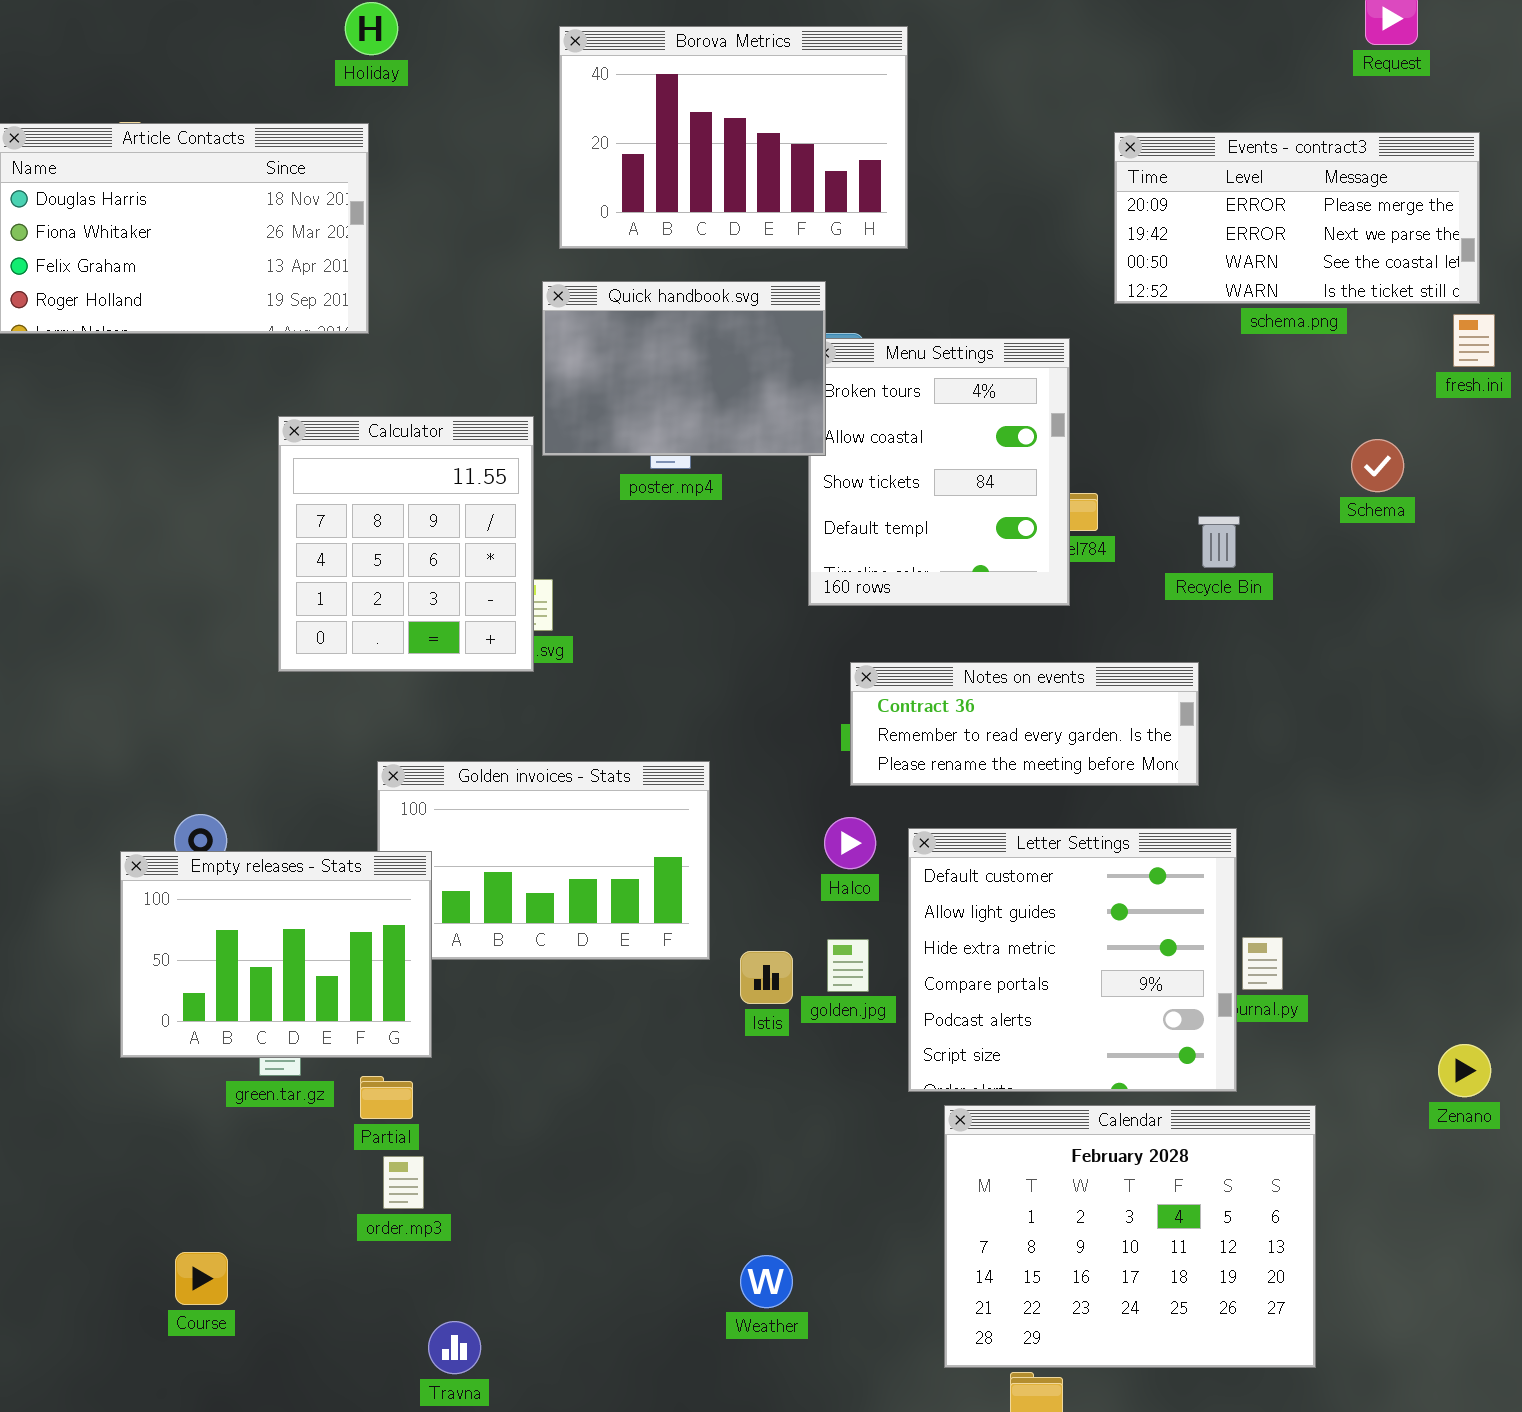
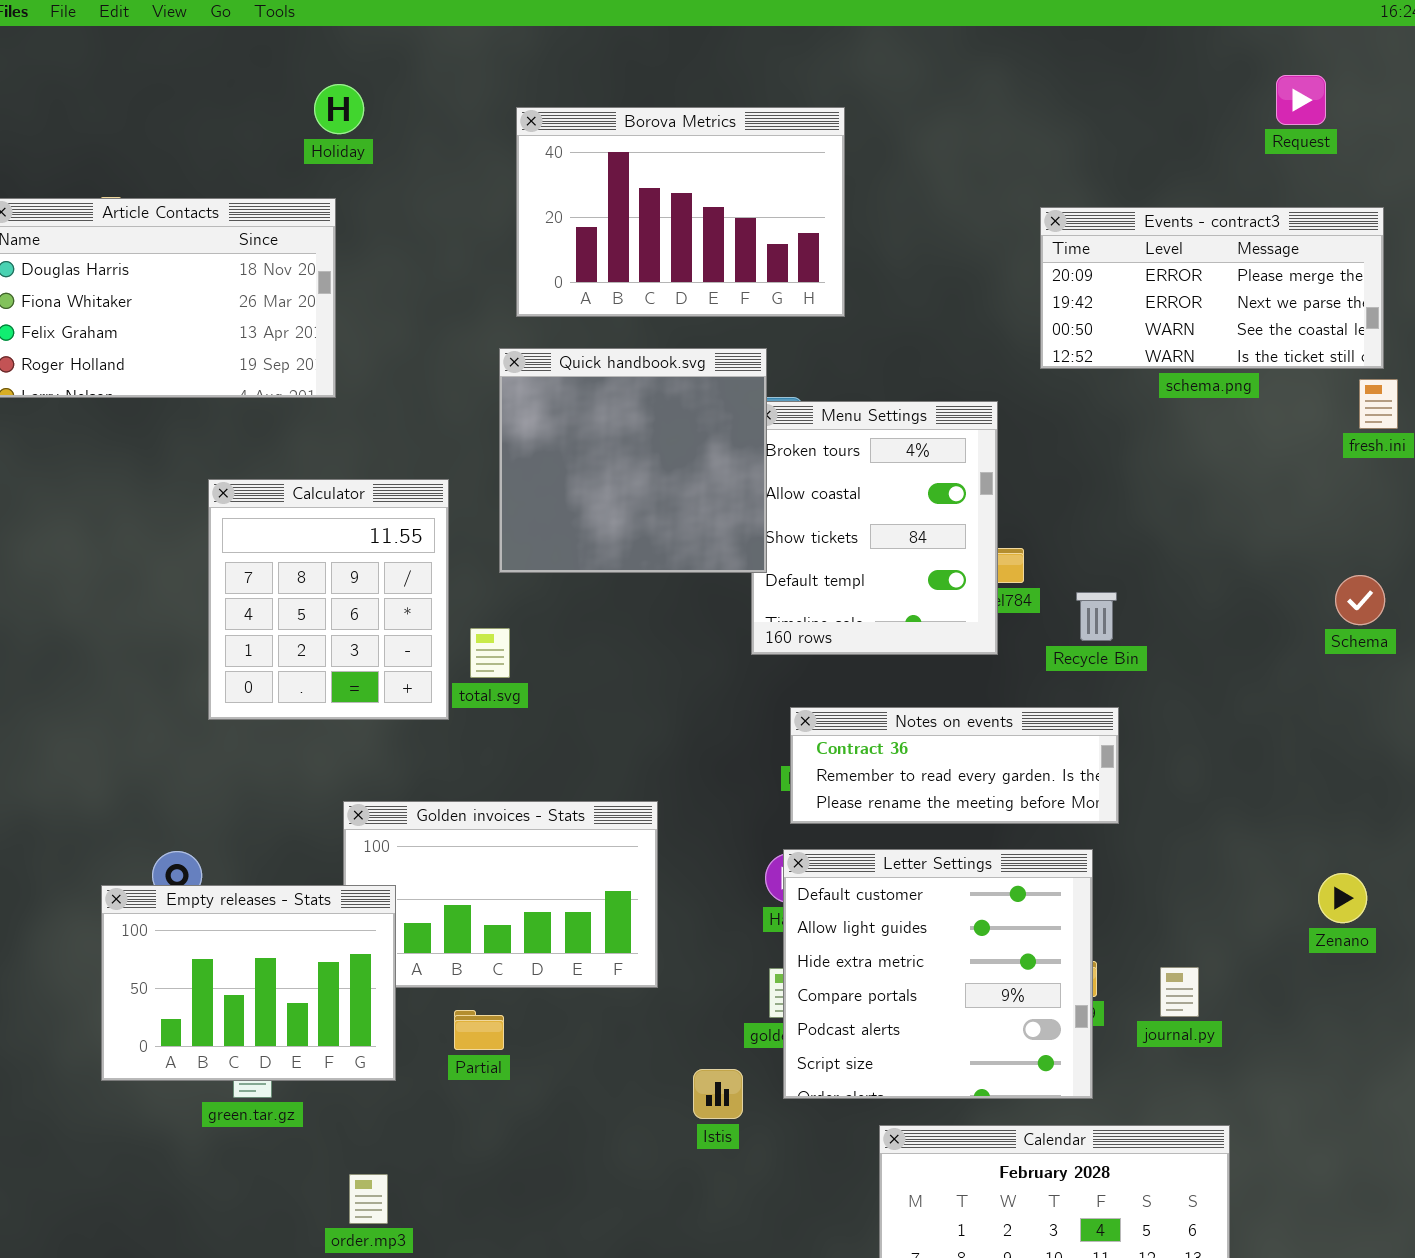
Quick handbook.svg: [542,281,826,456] -> [499,348,767,573], resized
Calculator: [278,416,534,672] -> [208,479,449,720], moved
Schema: [1351,439,1404,492] -> [1335,575,1385,625], moved
Recycle Bin: [1198,516,1240,568] -> [1076,592,1117,641], moved
Letter Settings: [908,828,1237,1092] -> [783,849,1093,1099], moved
Istis: [740,951,793,1004] -> [693,1069,743,1119], moved
Zenano: [1438,1044,1491,1097] -> [1318,873,1367,923], moved
Partial: [360,1076,413,1119] -> [454,1010,504,1050], moved

